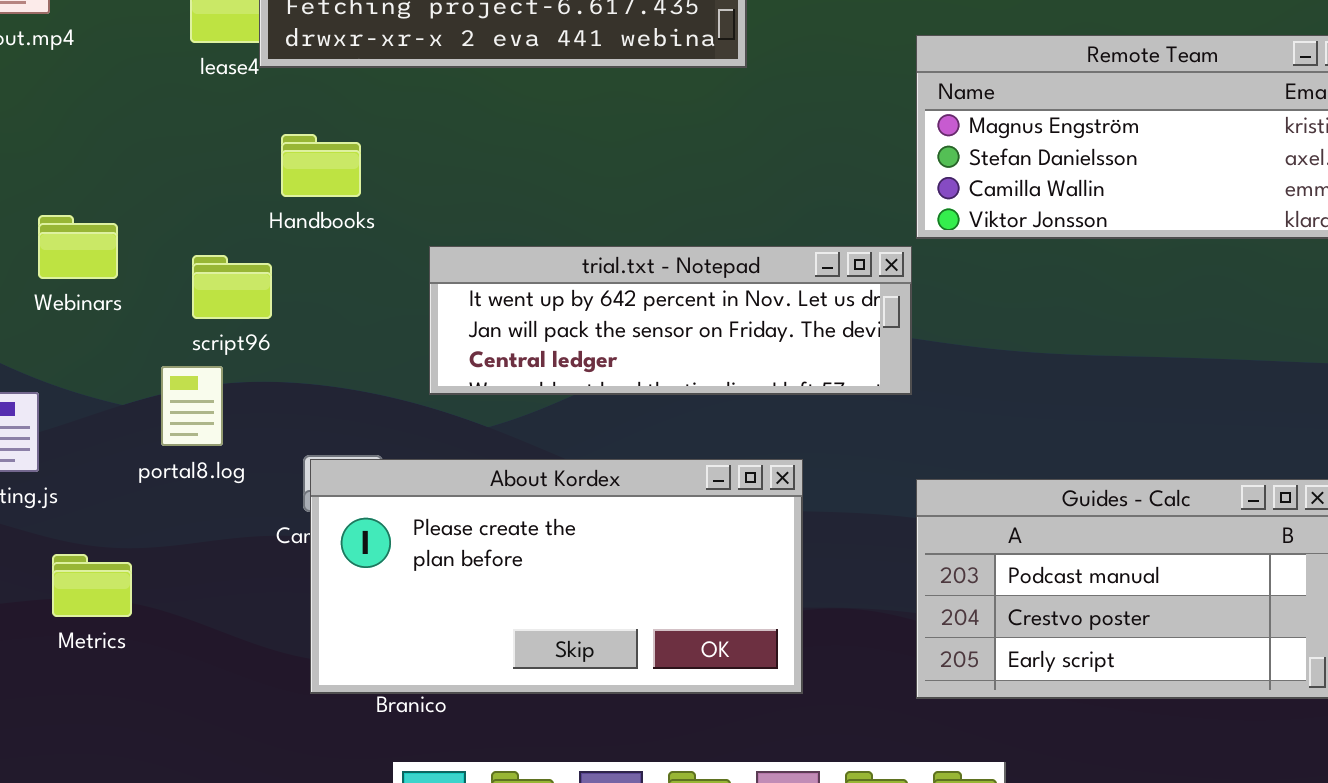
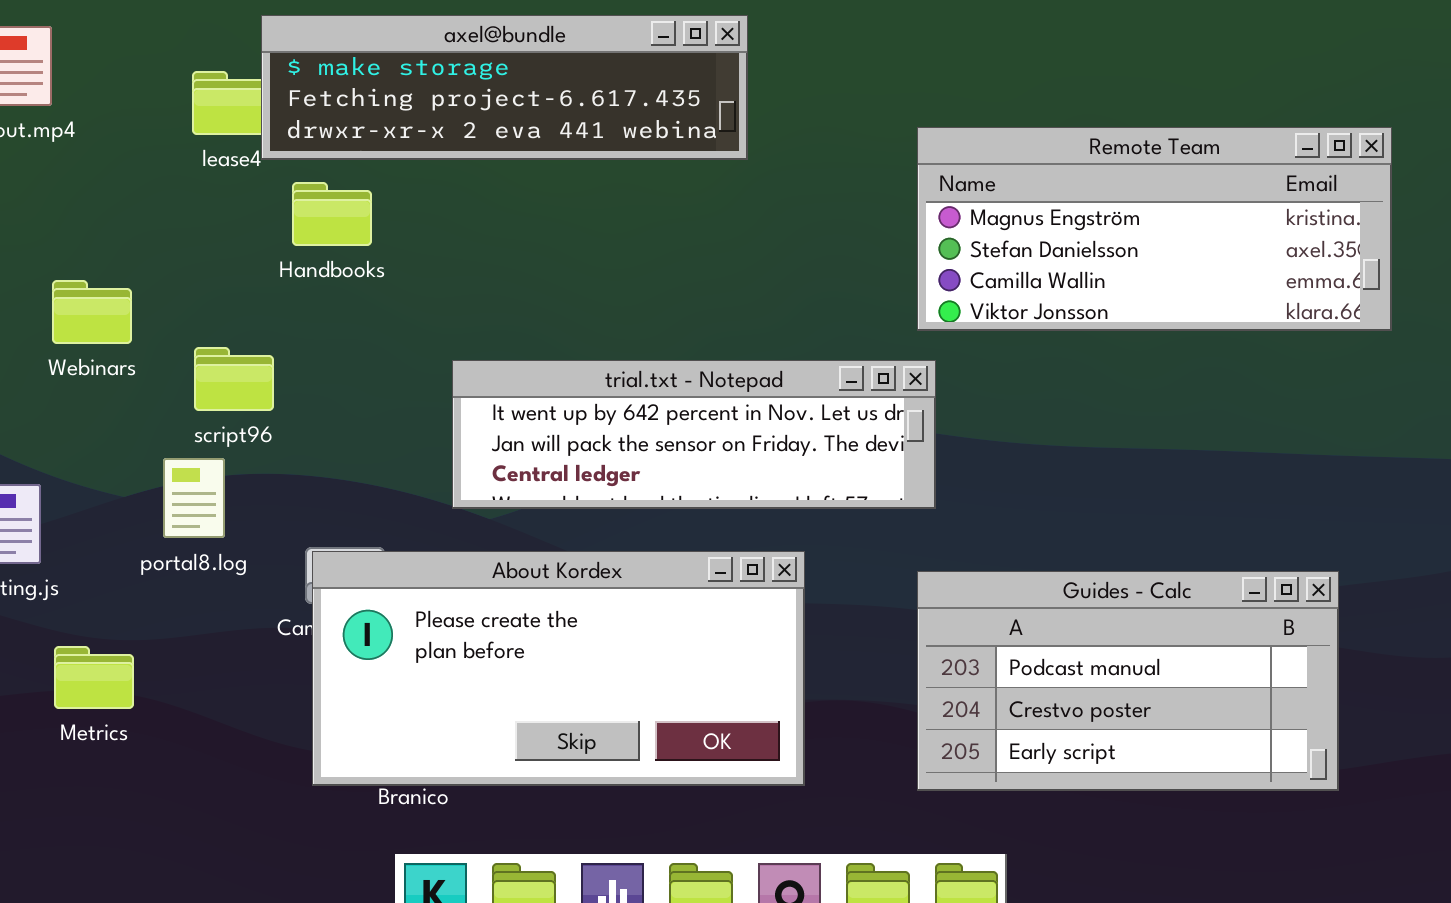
Handbooks: [281,134,361,197] -> [292,182,372,246], moved
Webinars: [38,215,118,279] -> [52,280,132,344], moved
trial.txt - Notepad: [429,246,912,395] -> [452,360,936,509], moved

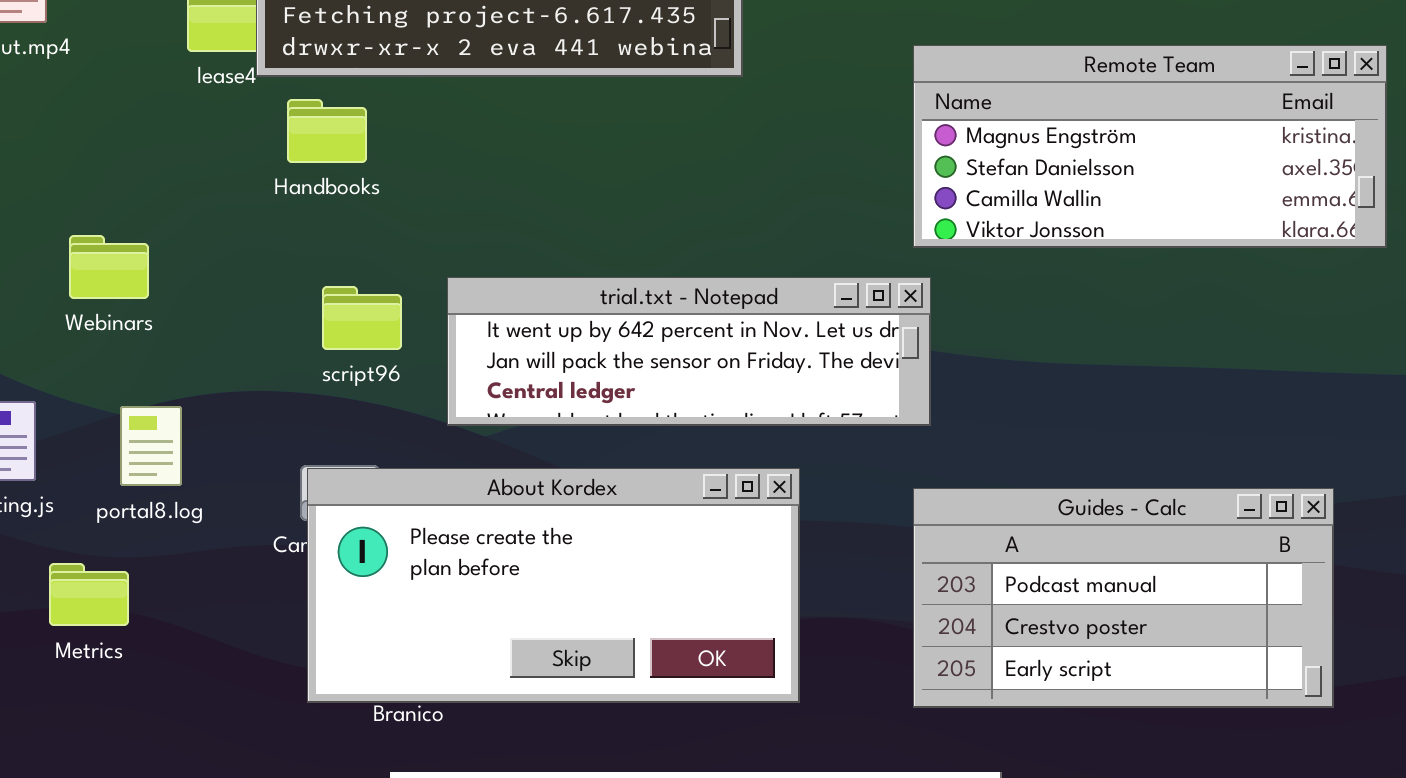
Webinars: [52,280,132,344] -> [69,235,149,299], moved
script96: [194,347,274,411] -> [322,286,402,350], moved
portal8.log: [163,458,225,538] -> [120,406,182,486], moved

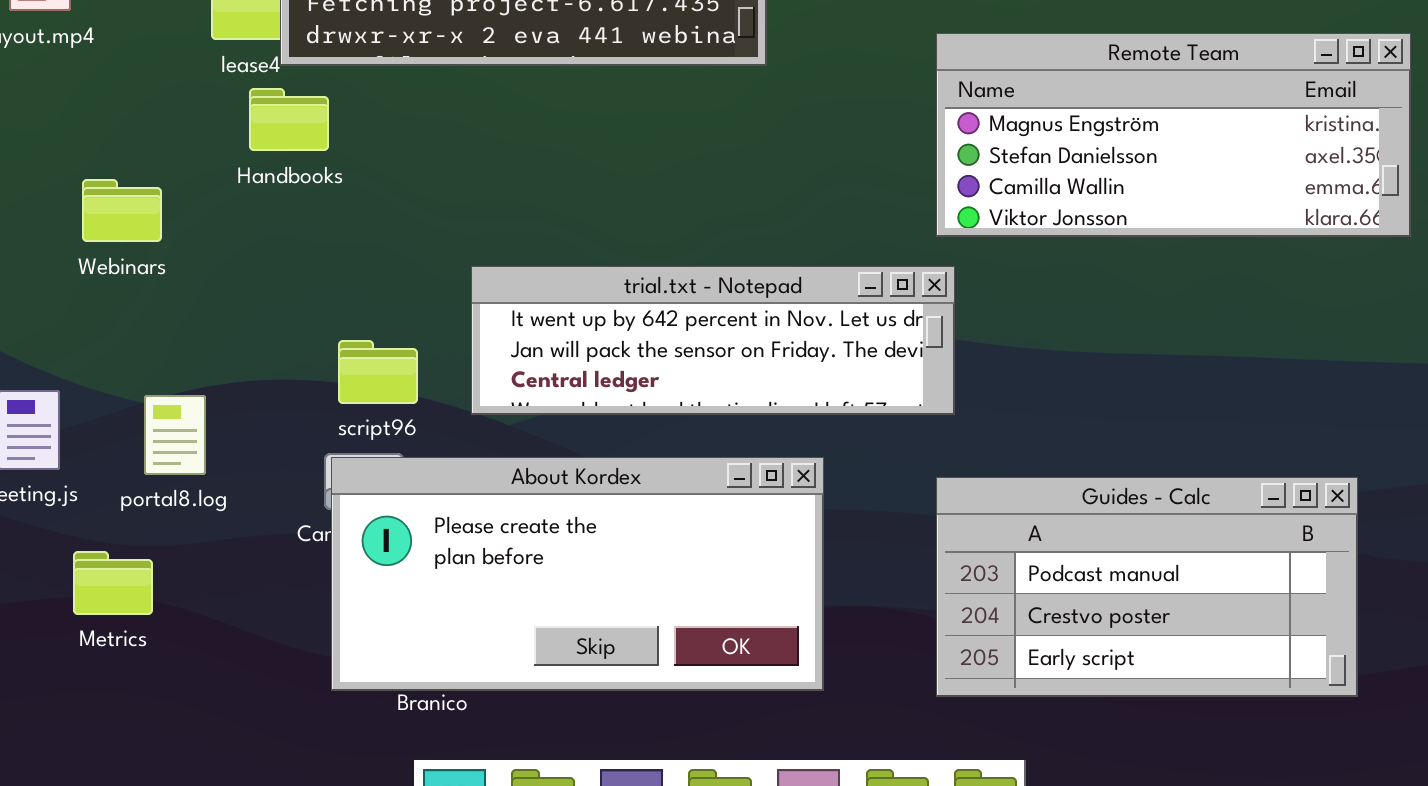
Handbooks: [287,99,367,163] -> [249,88,329,151], moved
Webinars: [69,235,149,299] -> [82,179,162,242], moved
script96: [322,286,402,350] -> [338,340,418,404], moved

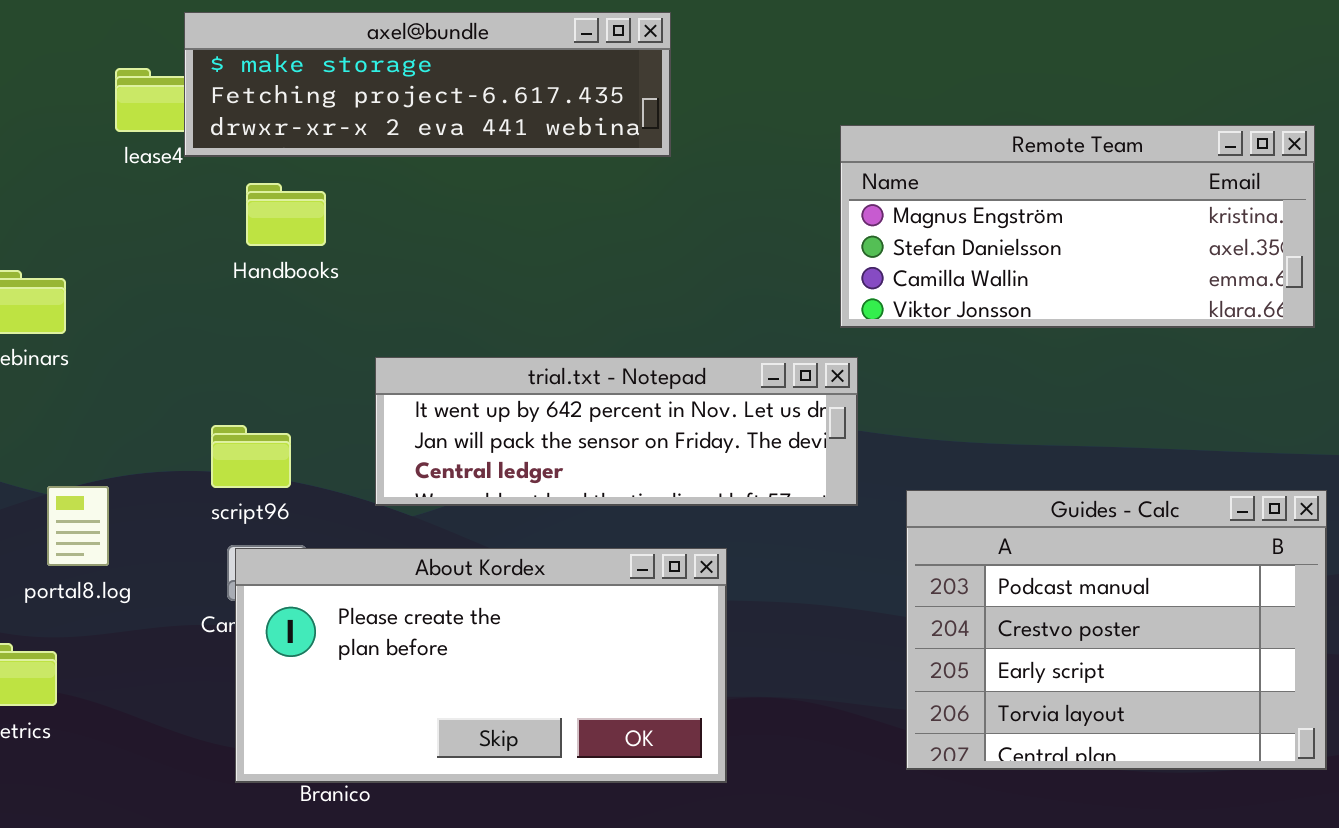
Handbooks: [249,88,329,151] -> [246,183,326,246], moved
script96: [338,340,418,404] -> [211,425,291,488], moved
Guides - Calc: [936,477,1358,697] -> [906,490,1327,770], moved, resized

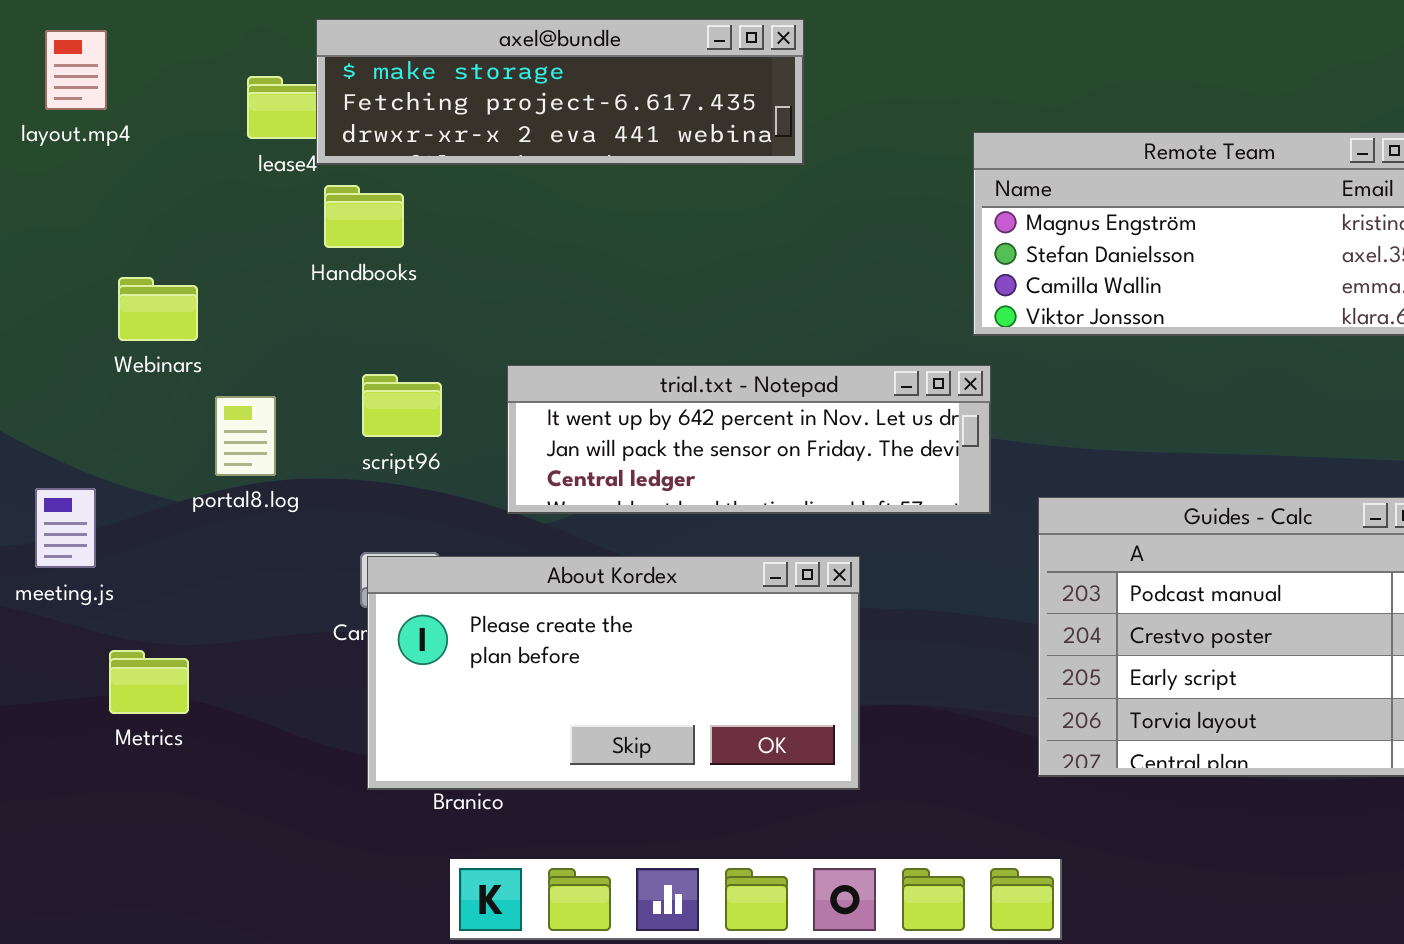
Handbooks: [246,183,326,246] -> [324,185,404,248], moved
script96: [211,425,291,488] -> [362,374,442,437], moved
portal8.log: [47,486,109,566] -> [215,396,276,476], moved

